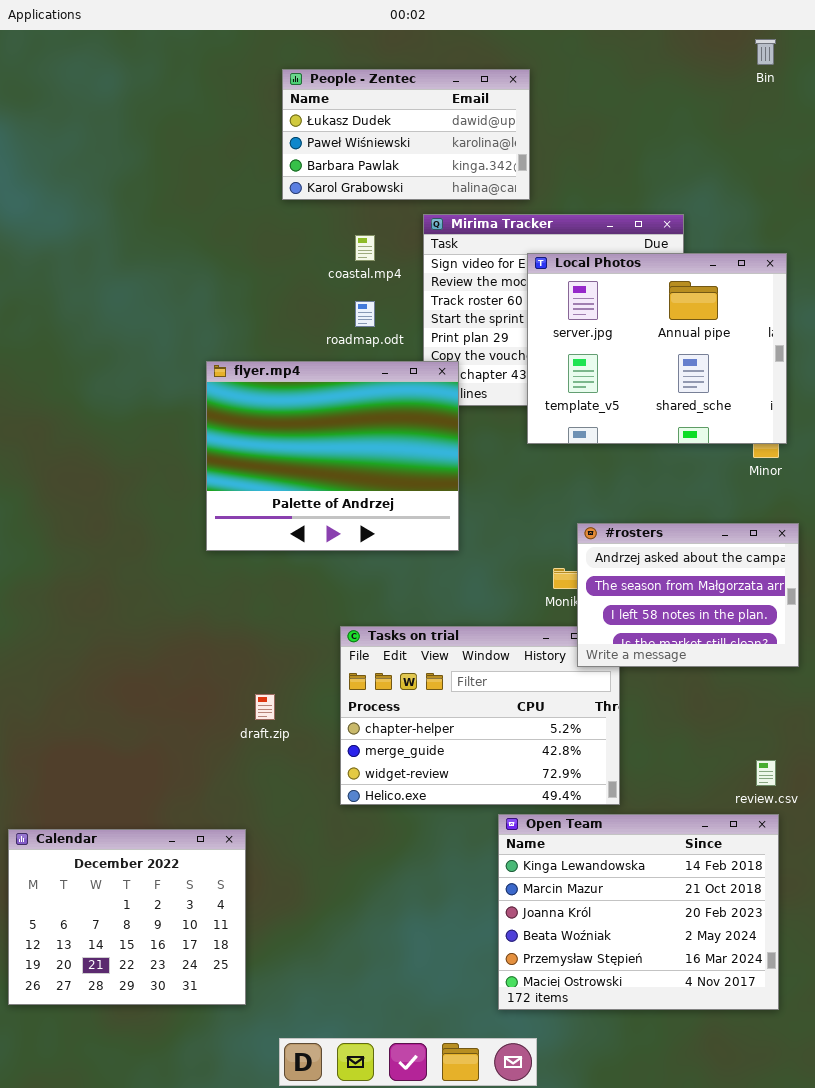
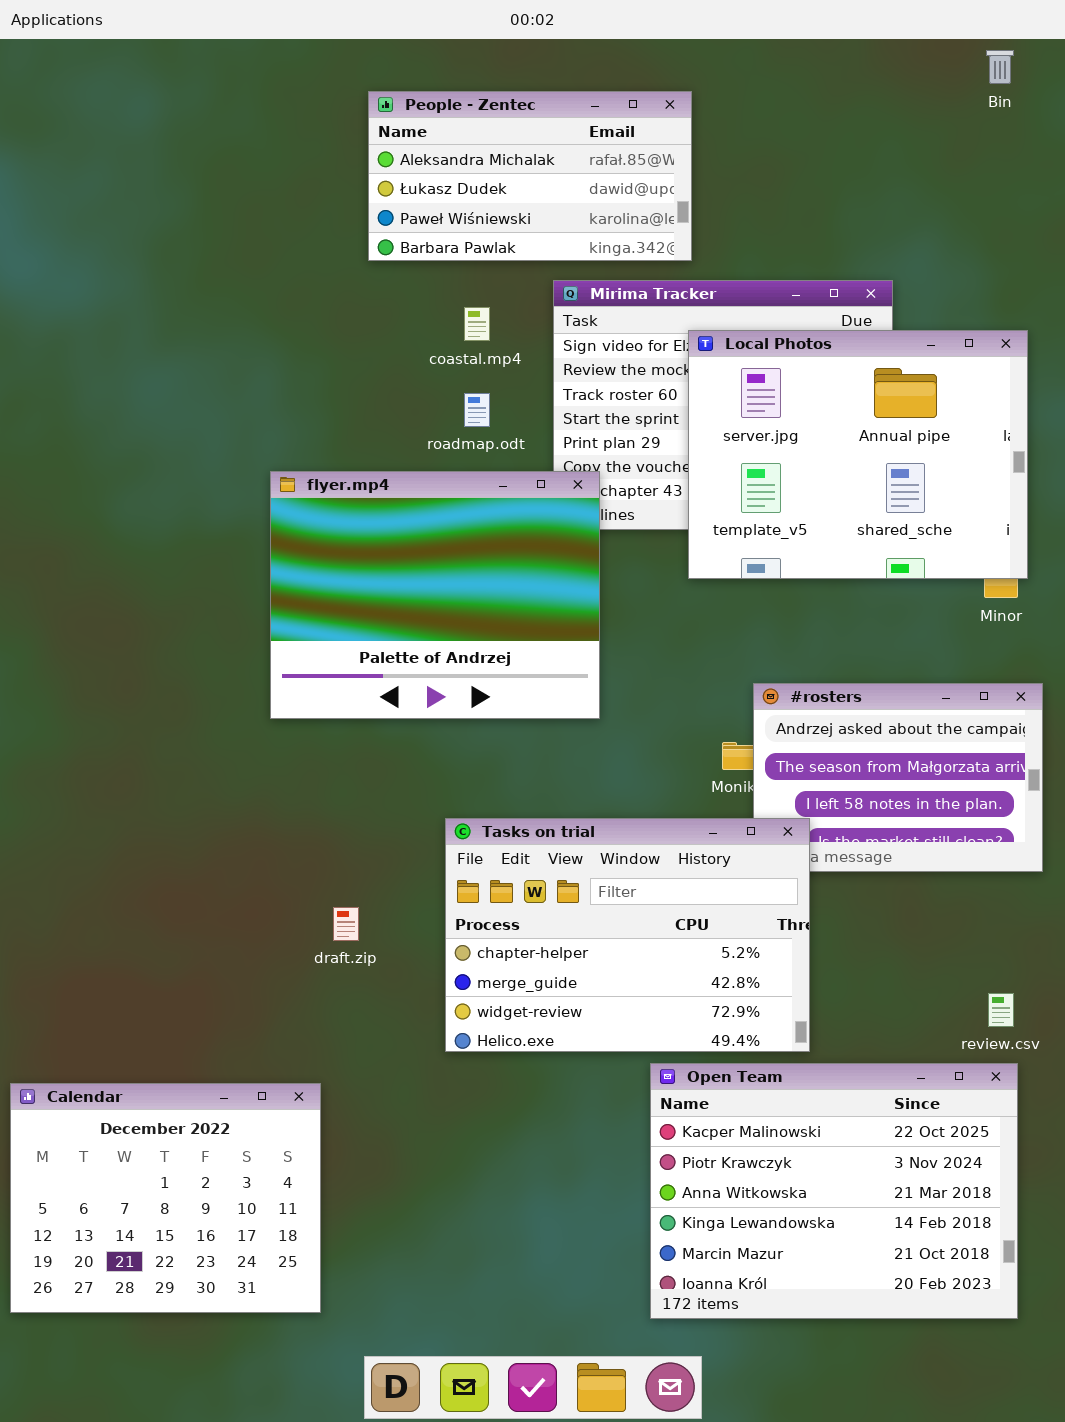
People - Zentec: [282,69,530,200] -> [368,91,692,261], scrolled up 1 row
Tasks on trial: [340,626,620,805] -> [445,818,810,1052], raised
Open Team: [498,814,779,1010] -> [650,1063,1018,1319], scrolled up 3 rows

